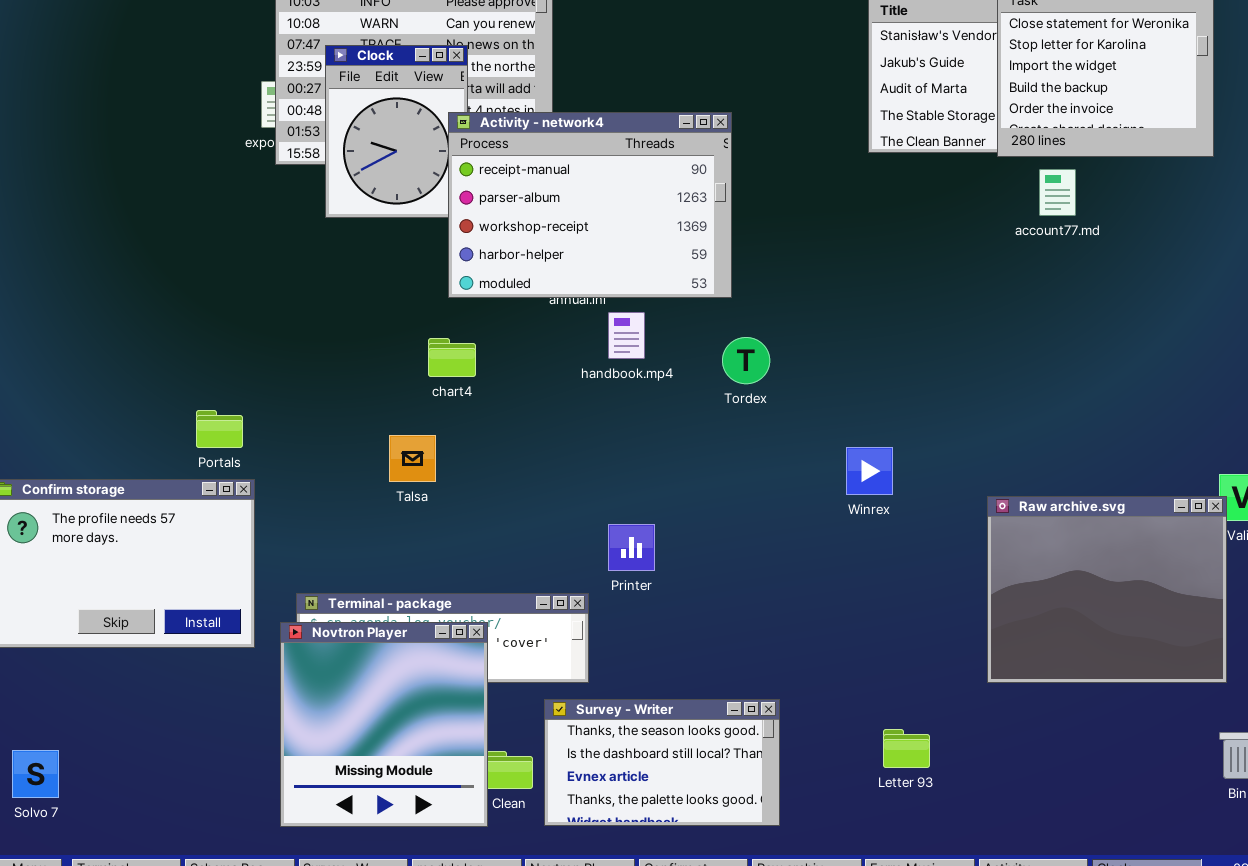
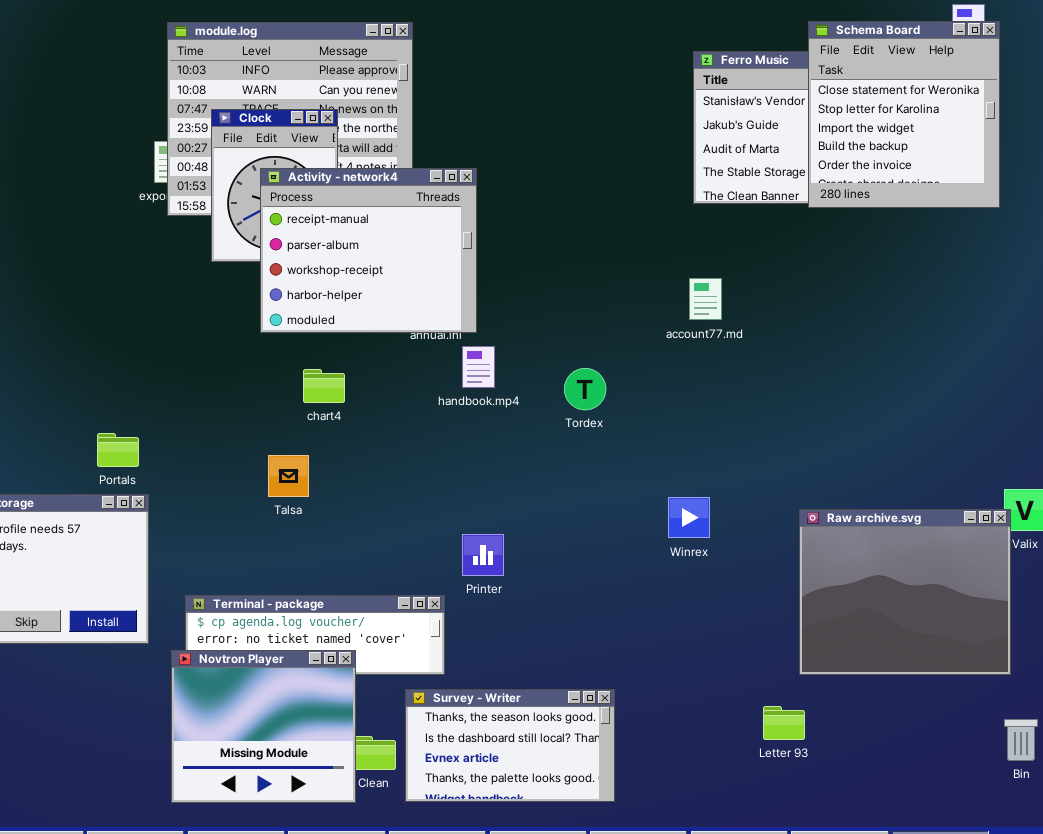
Activity - network4: [448,112,732,298] -> [260,168,477,333], moved, resized
account77.md: [1039,169,1076,216] -> [689,278,722,320], moved
Winrex: [846,447,893,495] -> [668,497,710,538], moved
Novtron Player: [280,622,488,827] -> [171,650,356,803], resized
Letter 93: [883,729,930,768] -> [763,706,805,740], moved

